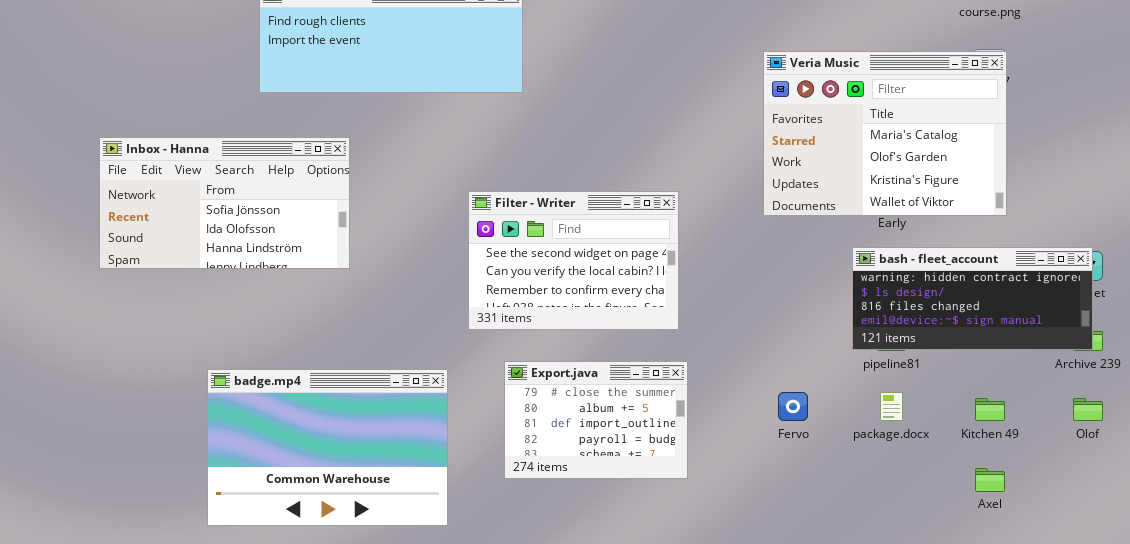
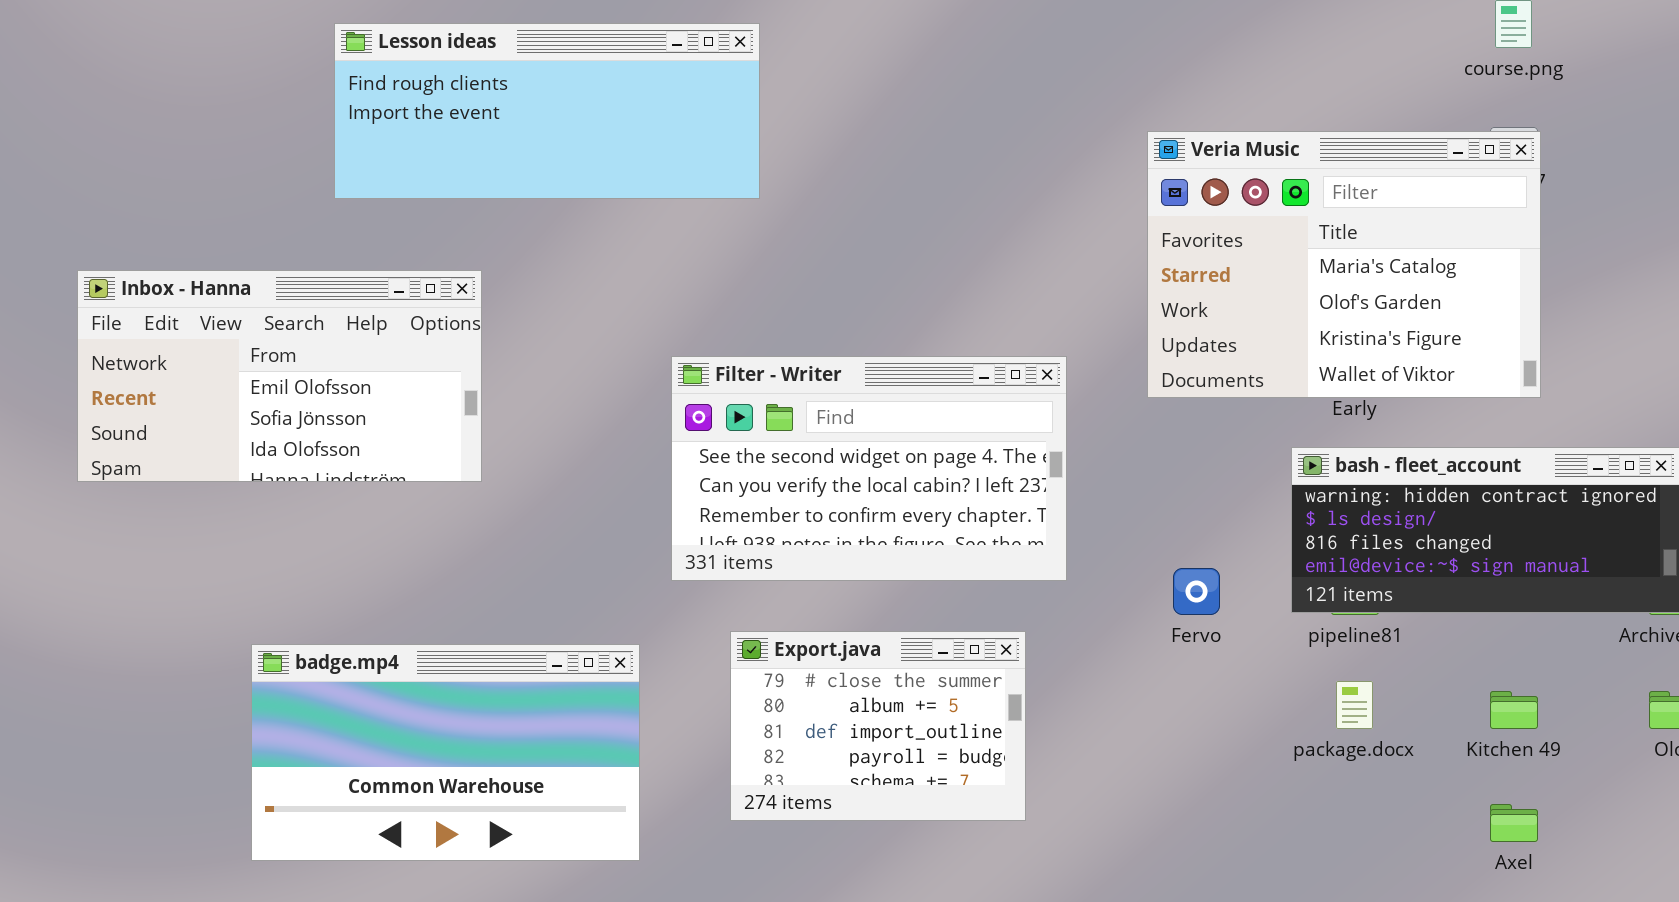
Inbox - Hanna: [99,137,350,269] -> [77,270,482,482], scrolled up 1 row
Filter - Writer: [468,191,679,330] -> [671,356,1067,581], resized
badge.mp4: [207,369,448,526] -> [251,644,640,861], resized
Fervo: [778,392,808,421] -> [1173,568,1220,615], moved

